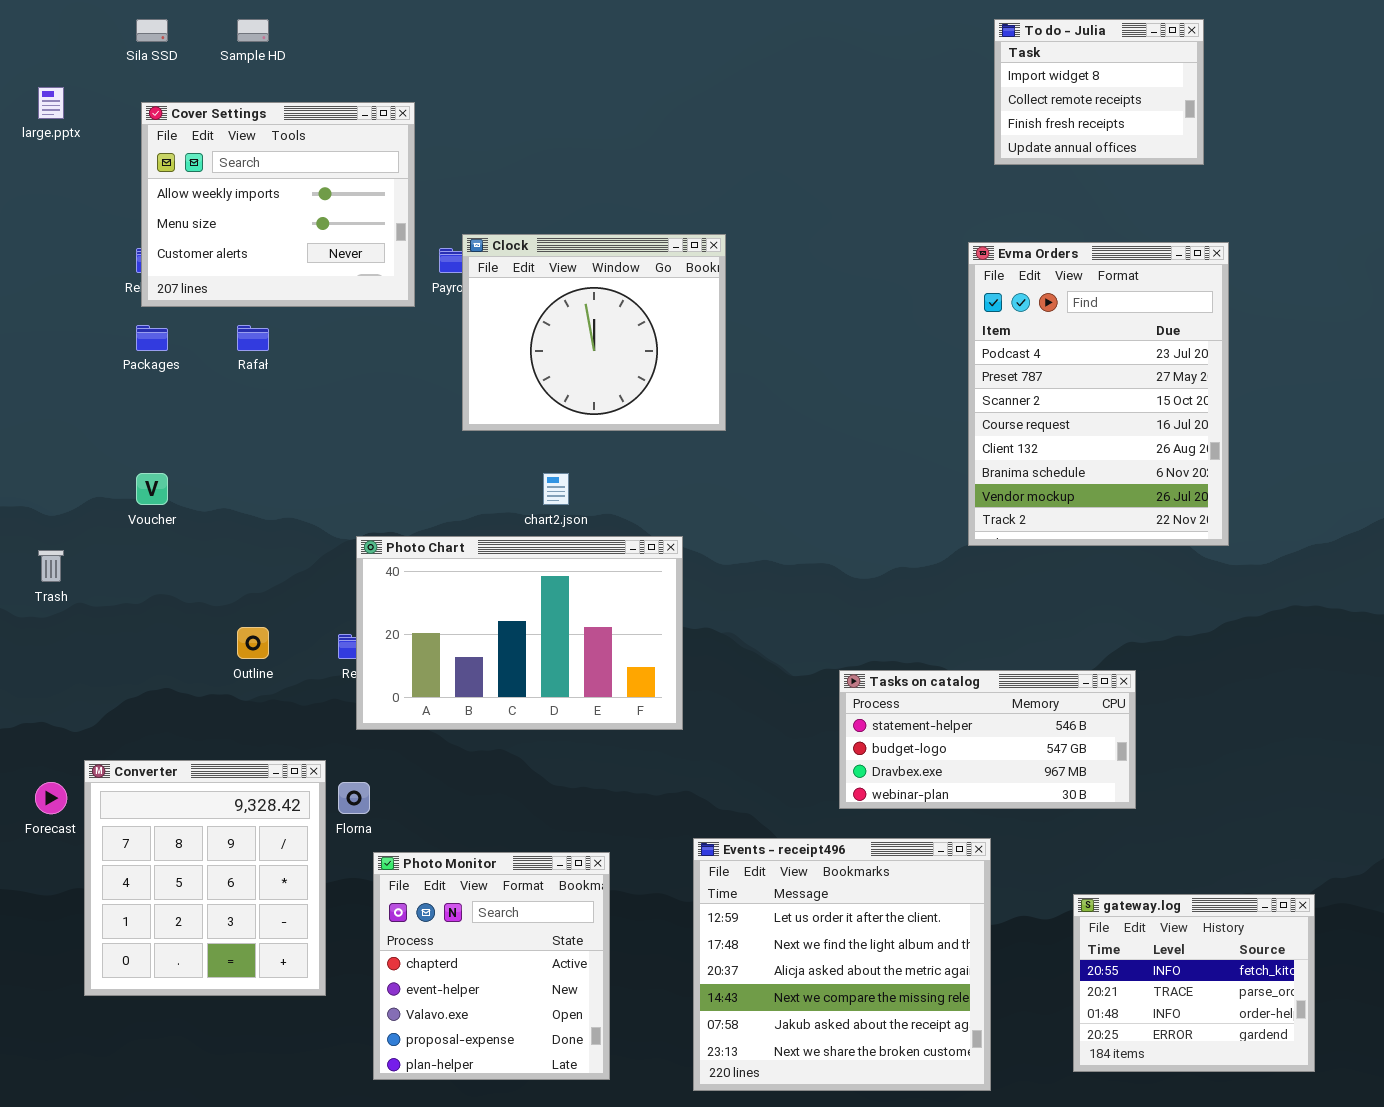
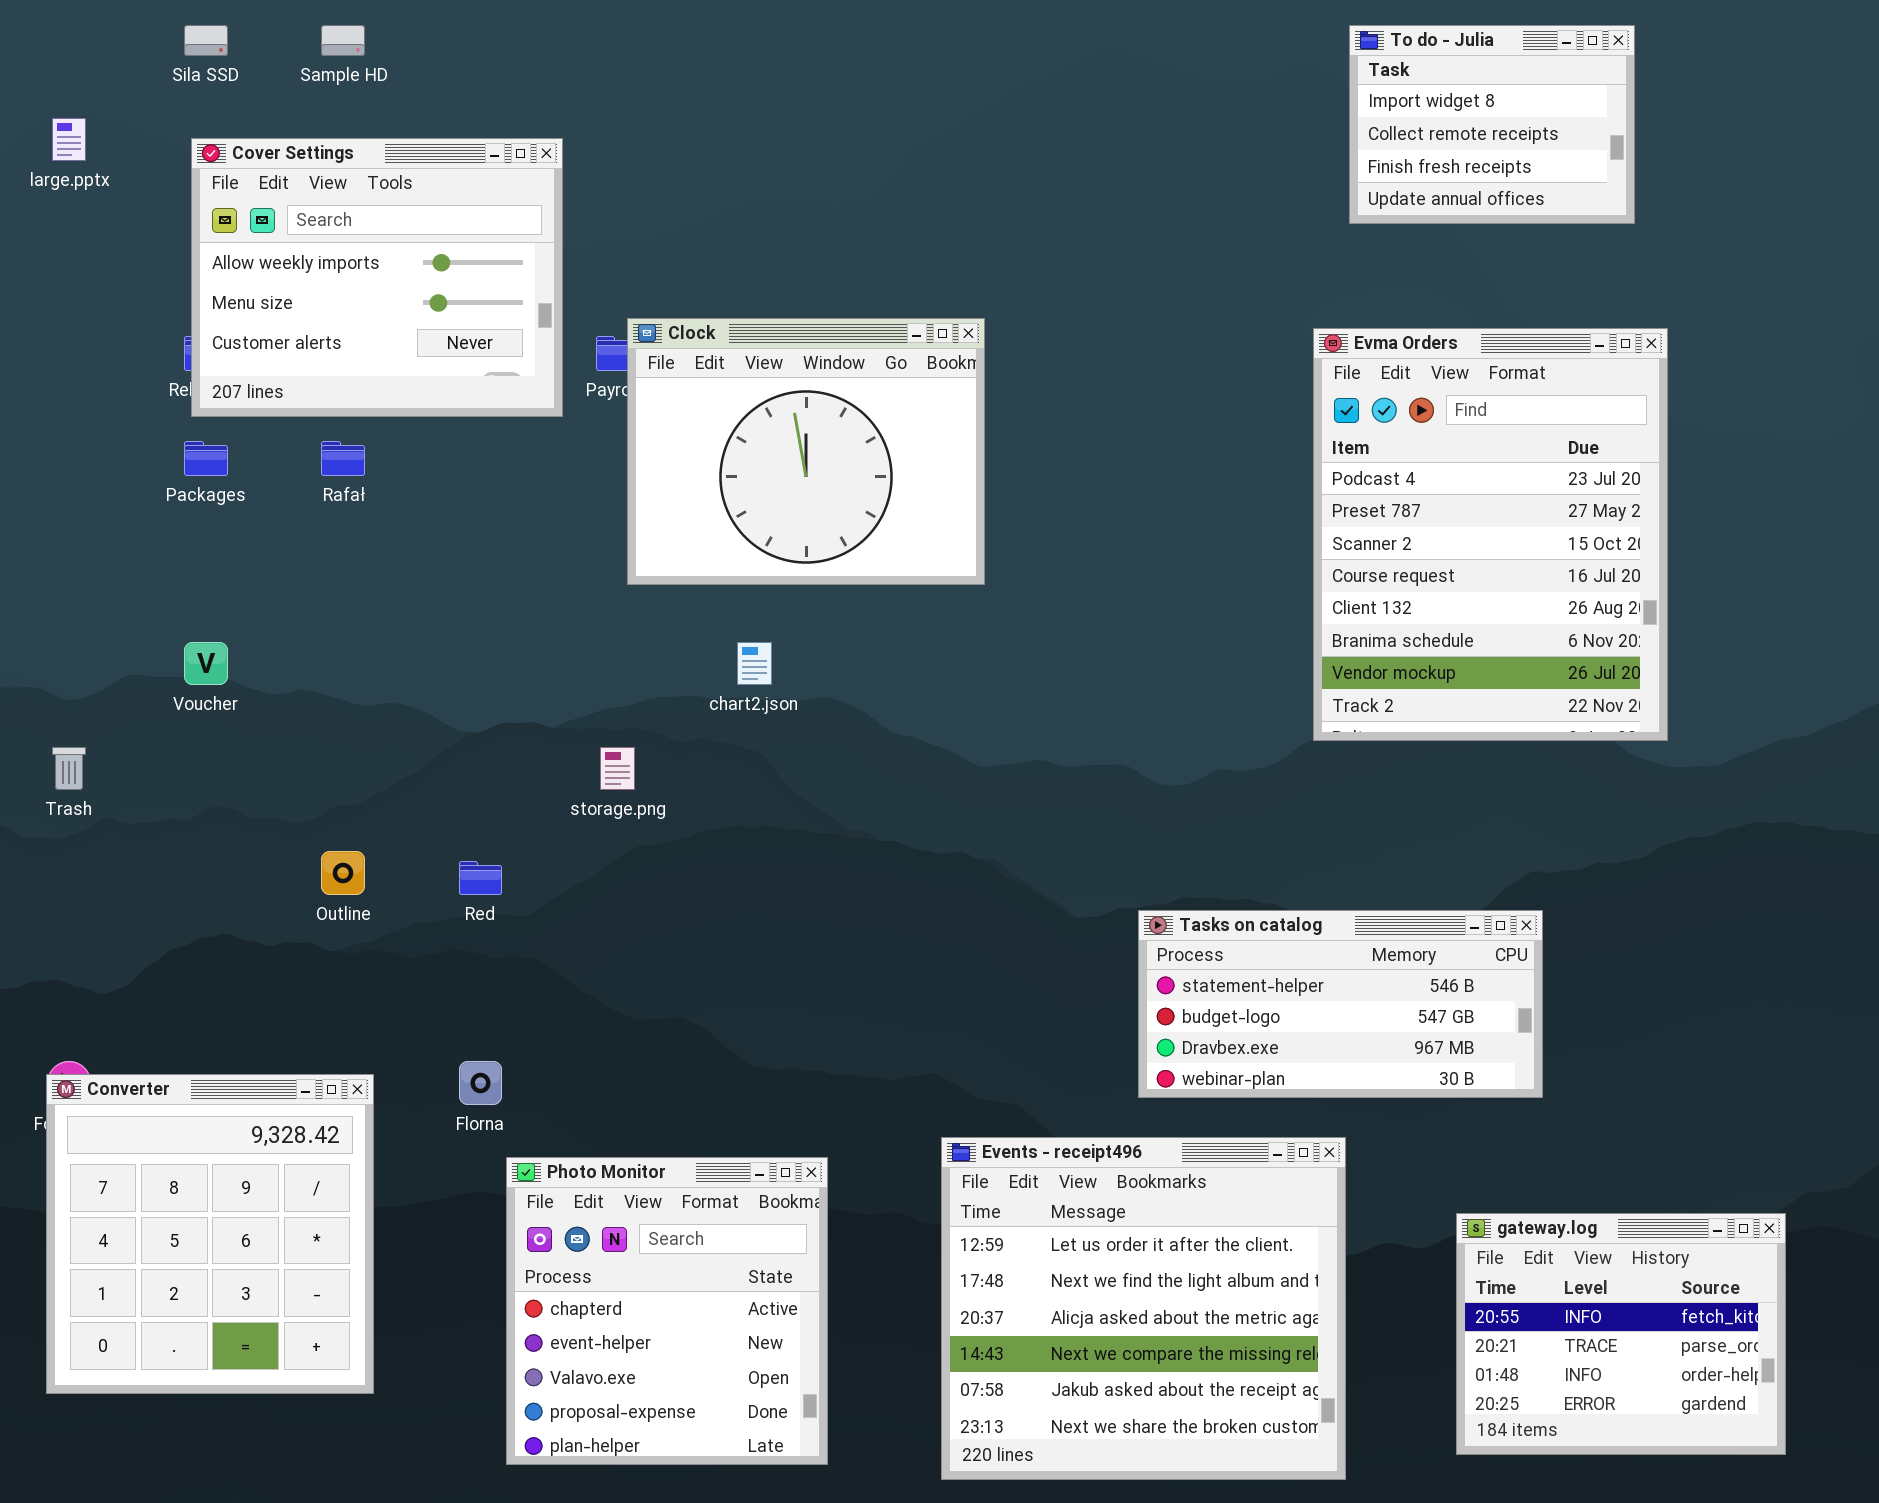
Photo Chart: [356,536,683,730] -> none, closed
Converter: [84,760,326,996] -> [46,1074,374,1394], moved

